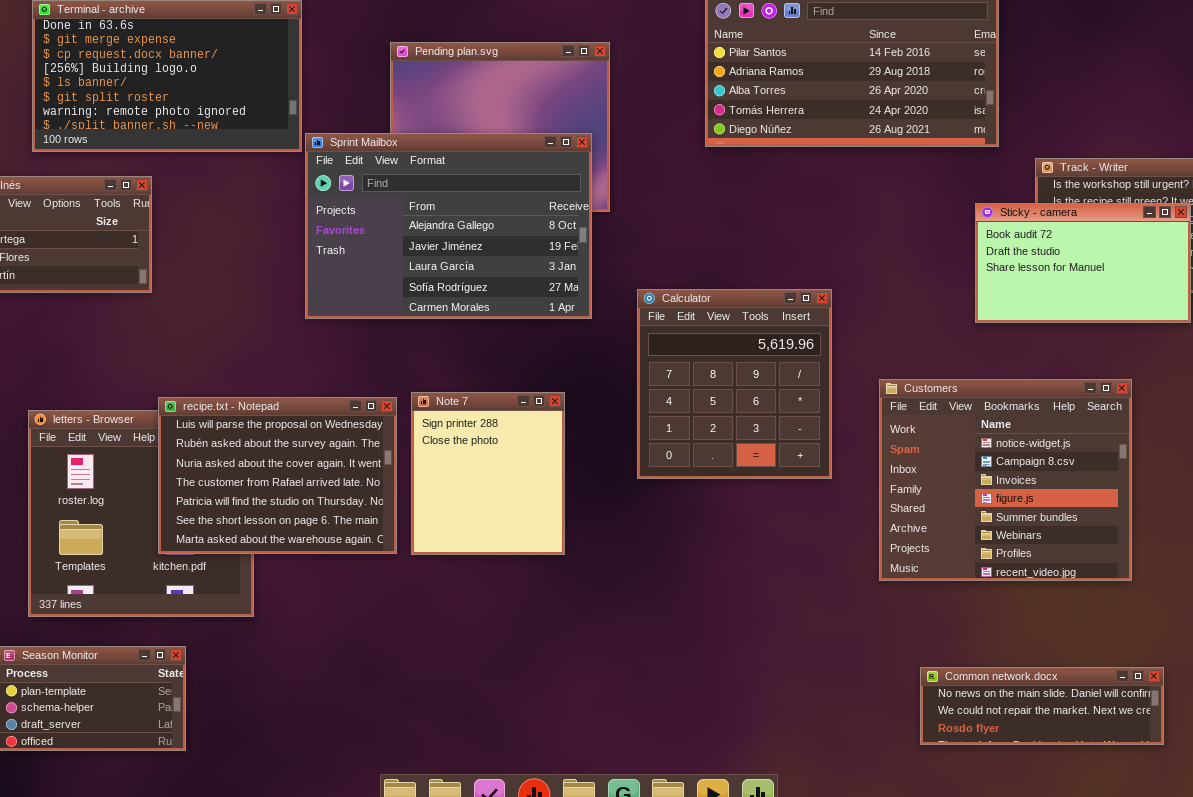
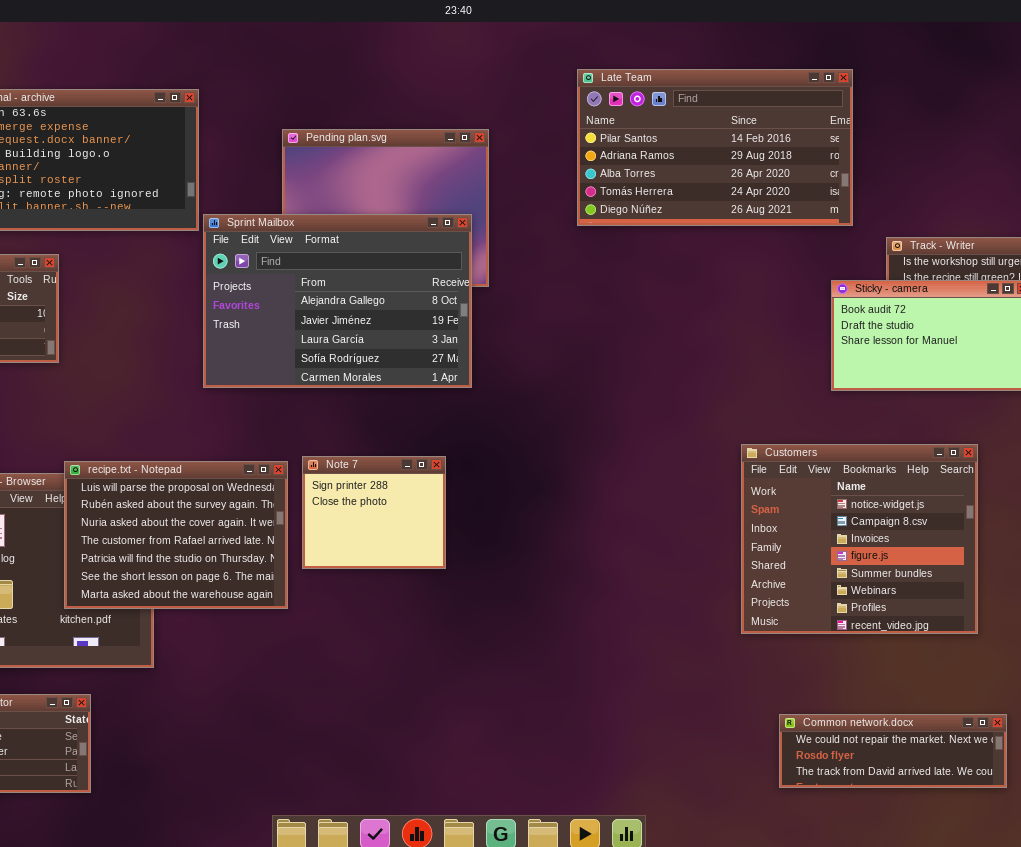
Calculator: [637,289,832,479] -> none, closed
Note 7: [411,392,565,555] -> [302,456,446,569], resized
Common network.docx: [920,667,1164,745] -> [779,714,1007,788], scrolled down 1 row

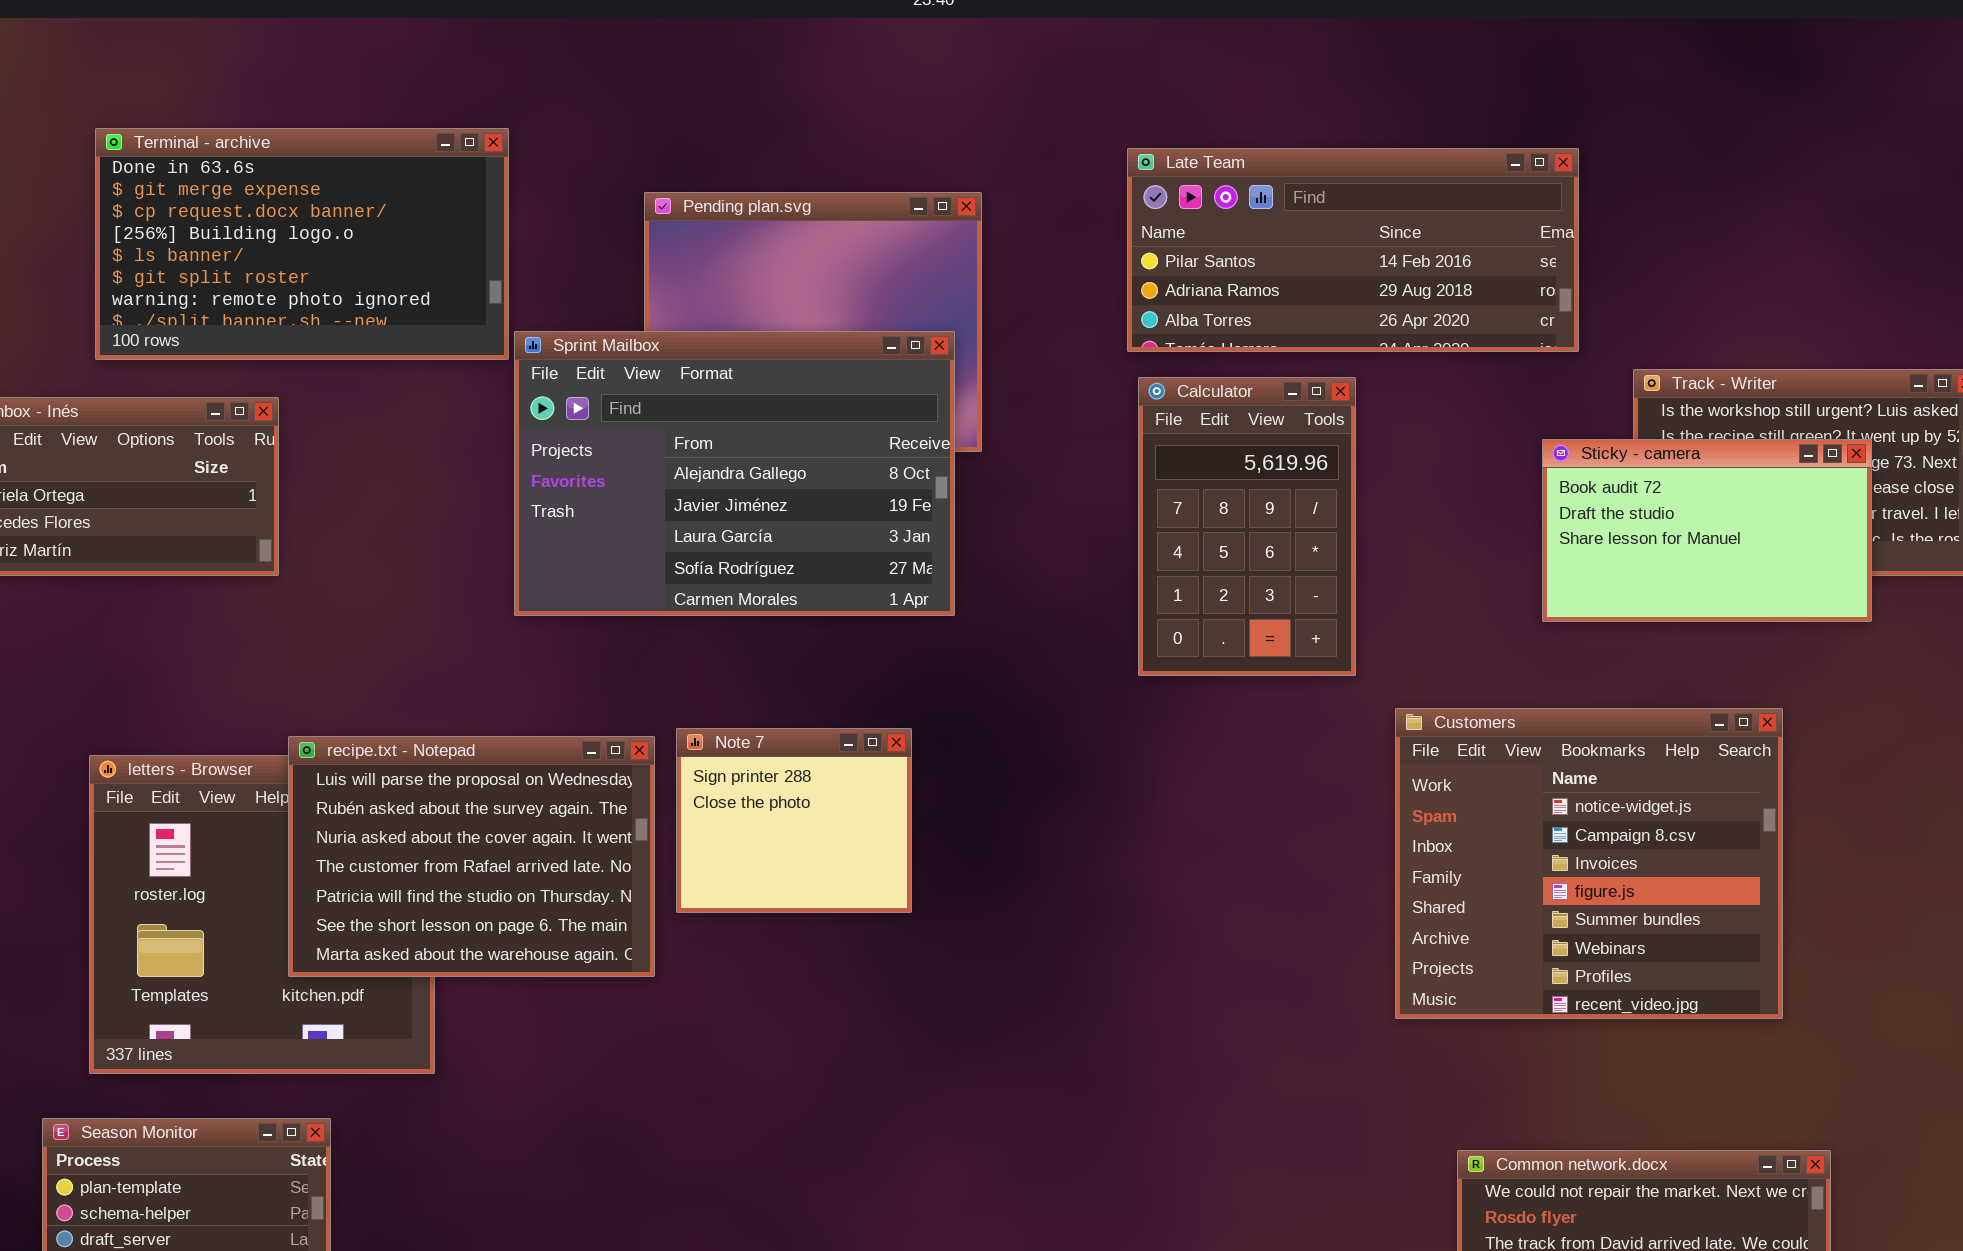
Late Team: [577,69,853,226] -> [1127,148,1579,352], resized
Calculator: none -> [1138,377,1356,676], opened

